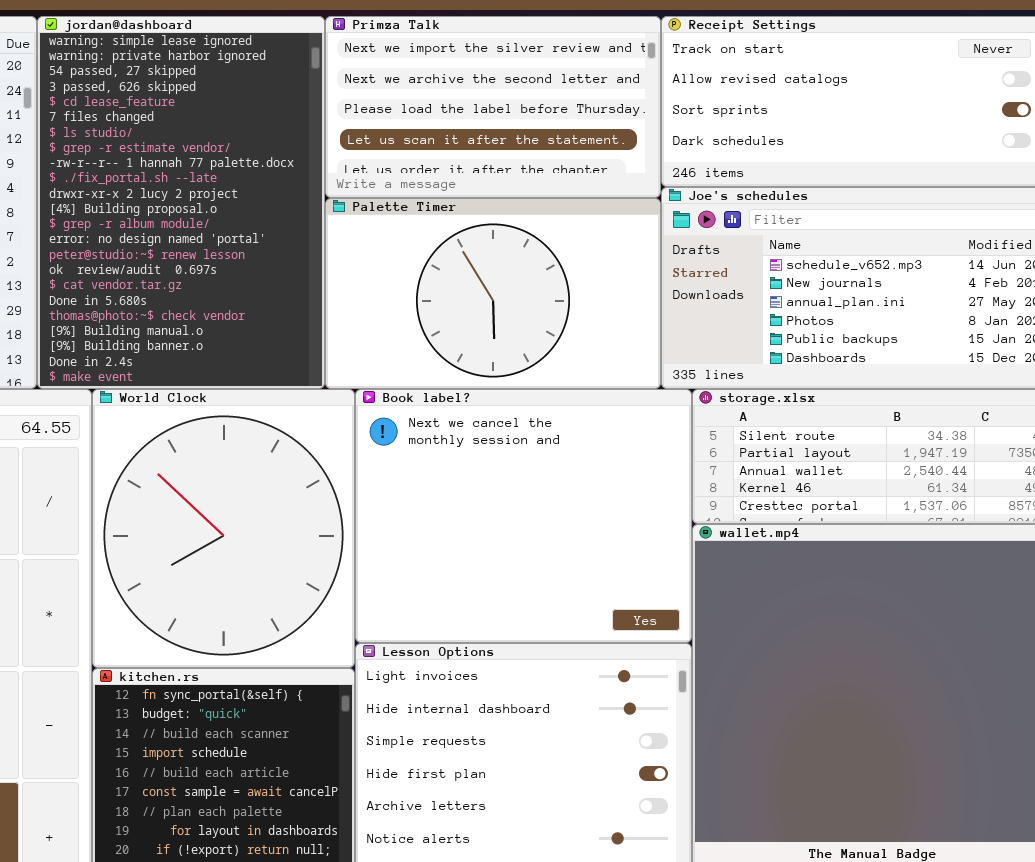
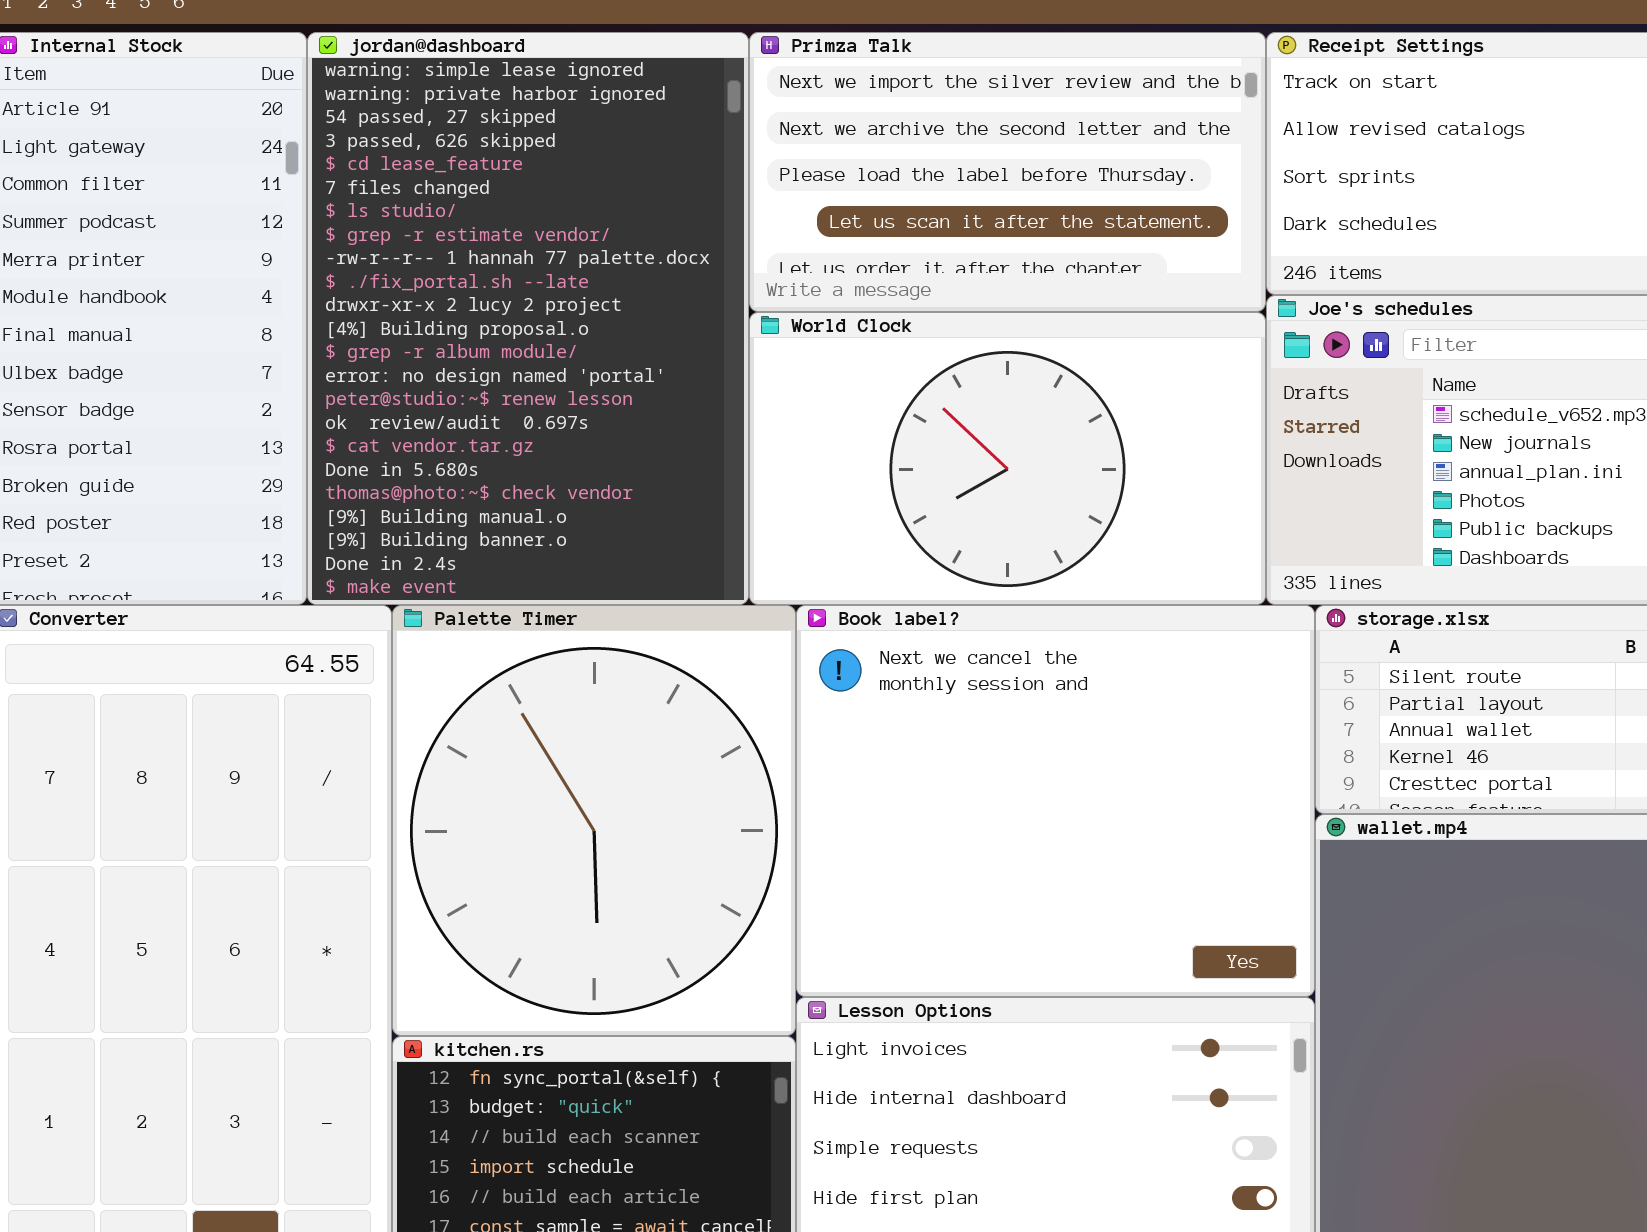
Palette Timer: [325,198,661,389] -> [392,605,796,1036], moved, resized
World Clock: [92,389,355,668] -> [749,312,1266,605], moved, resized

